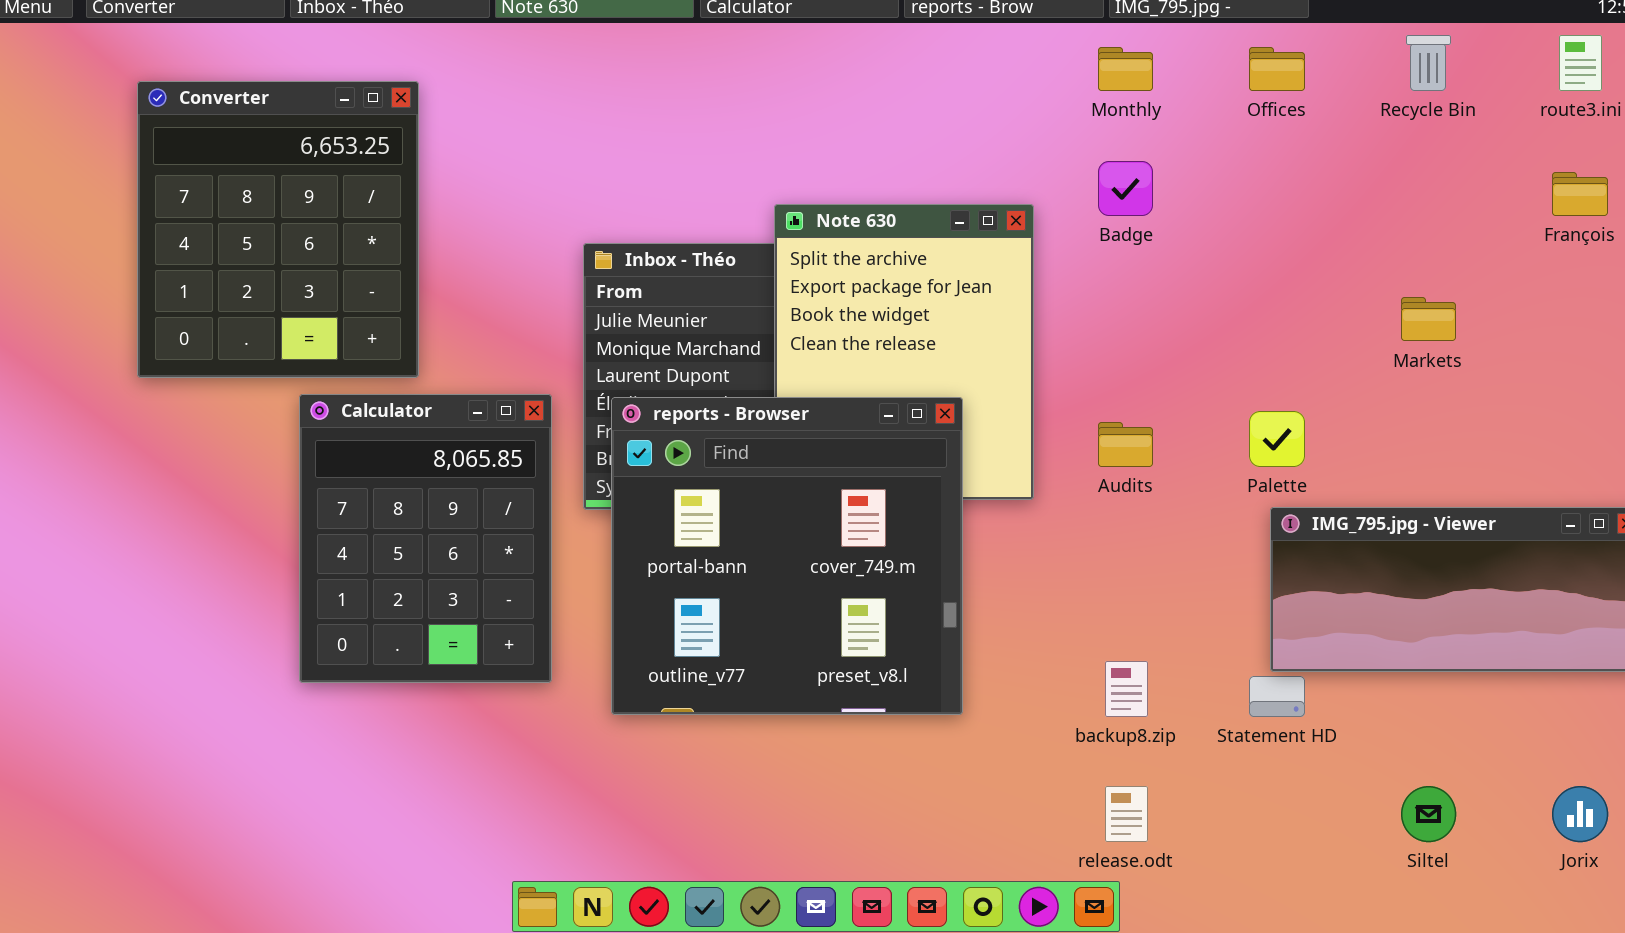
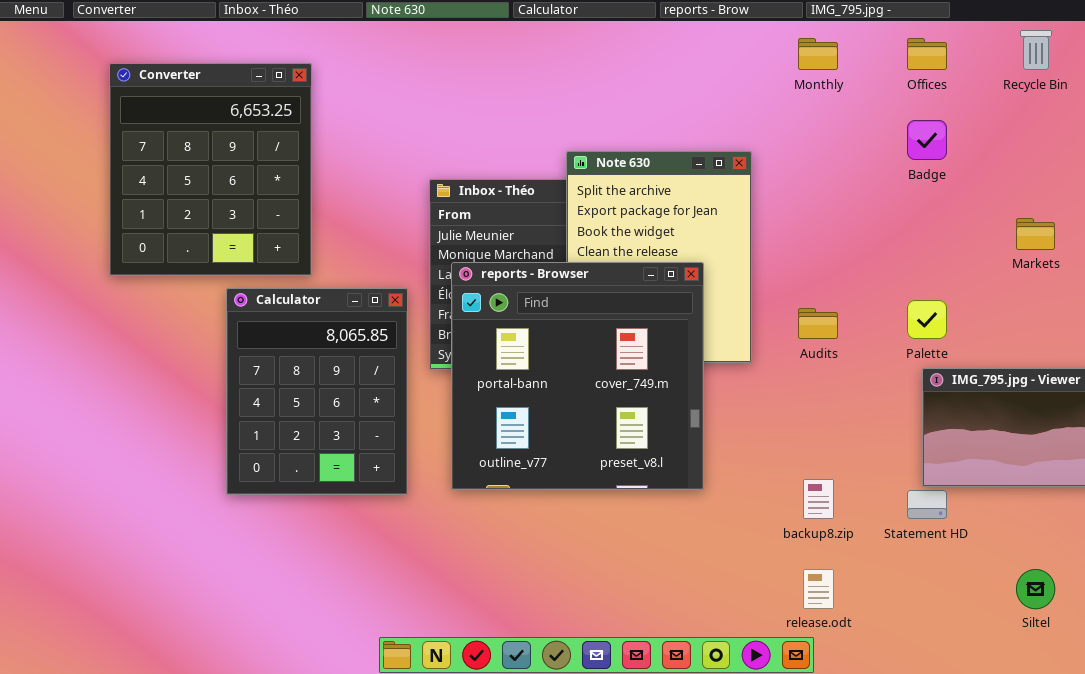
Badge: [1098,161,1153,216] -> [907,120,947,160], moved
reports - Browser: [611,397,963,715] -> [451,262,704,490], moved

